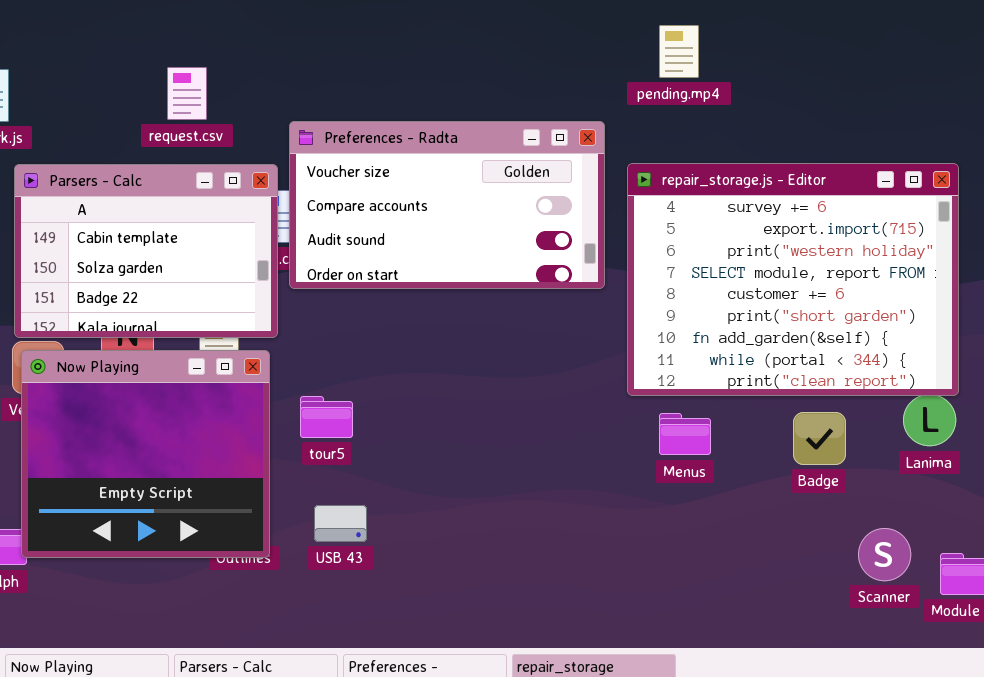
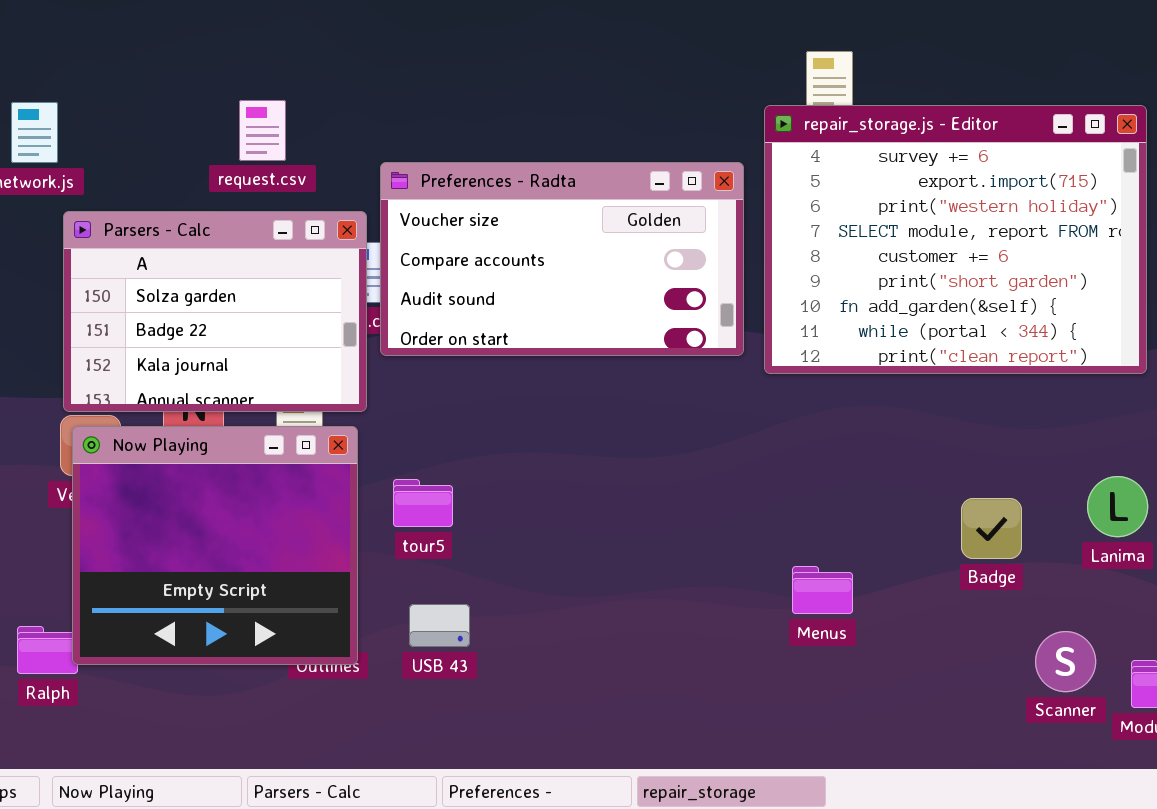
repair_storage.js - Editor: [627,163,959,396] -> [764,105,1147,374], moved
Parsers - Calc: [14,164,278,338] -> [63,211,367,412], scrolled down 1 row
Menus: [659,413,711,455] -> [792,566,853,614], moved

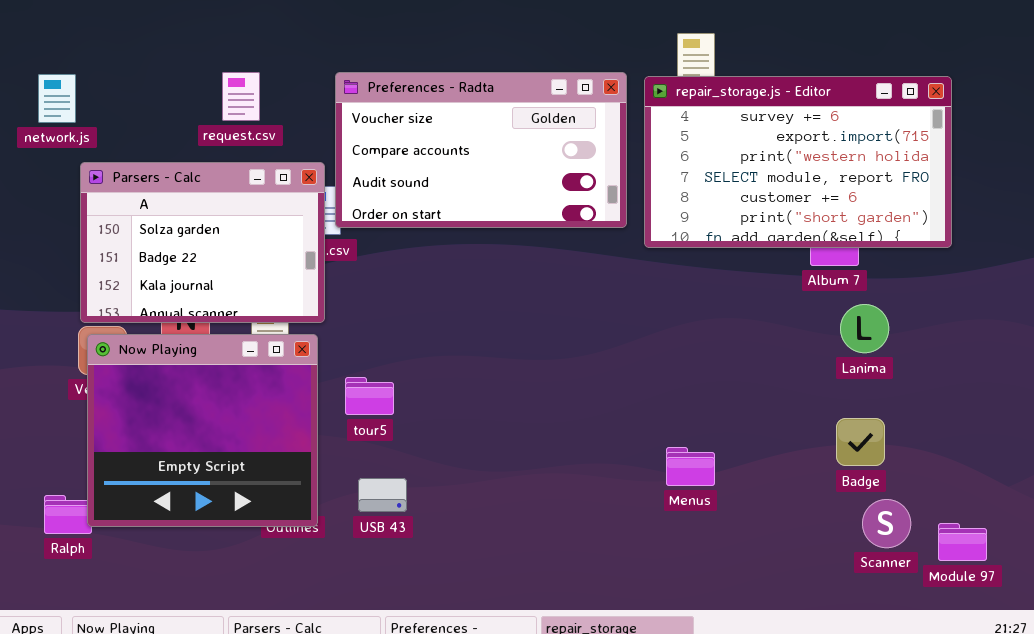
repair_storage.js - Editor: [764,105,1147,374] -> [644,76,952,248], resized
Preferences - Radta: [380,162,744,356] -> [335,72,627,228], moved
Lanima: [1087,476,1148,537] -> [840,304,889,353], moved
Badge: [961,498,1022,559] -> [836,418,885,466], moved

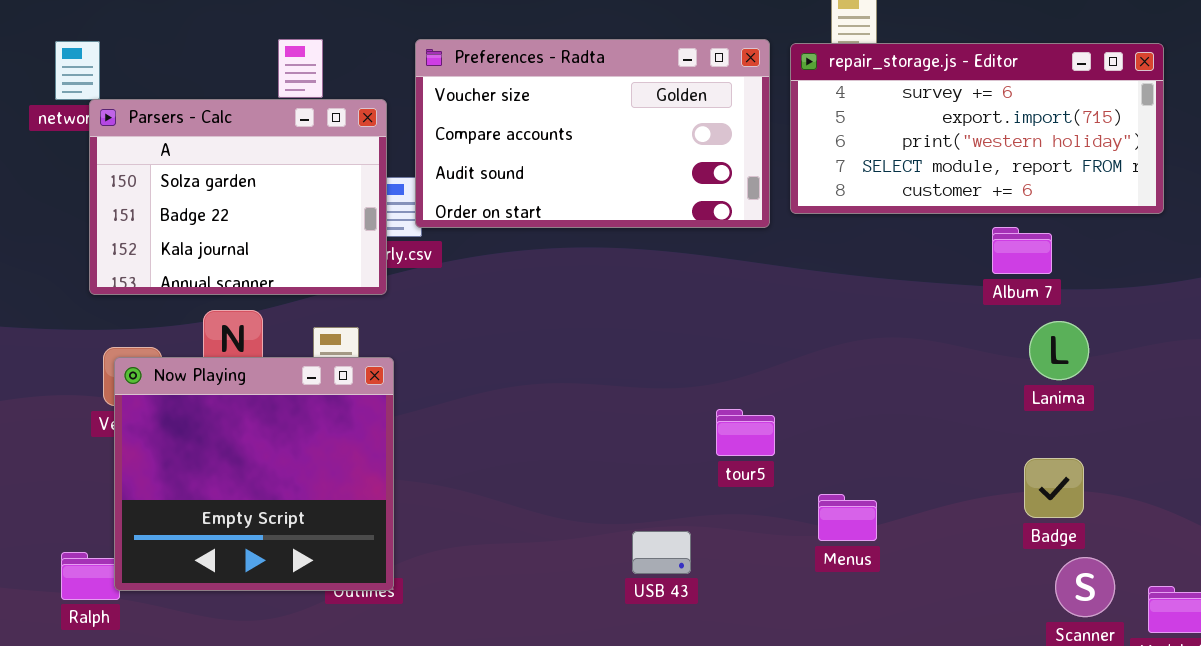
repair_storage.js - Editor: [644,76,952,248] -> [790,43,1164,214], resized
Parsers - Calc: [80,162,325,323] -> [89,99,387,295], moved
tour5: [345,377,394,415] -> [716,409,775,456], moved
USB 43: [358,478,407,512] -> [632,531,691,574], moved

